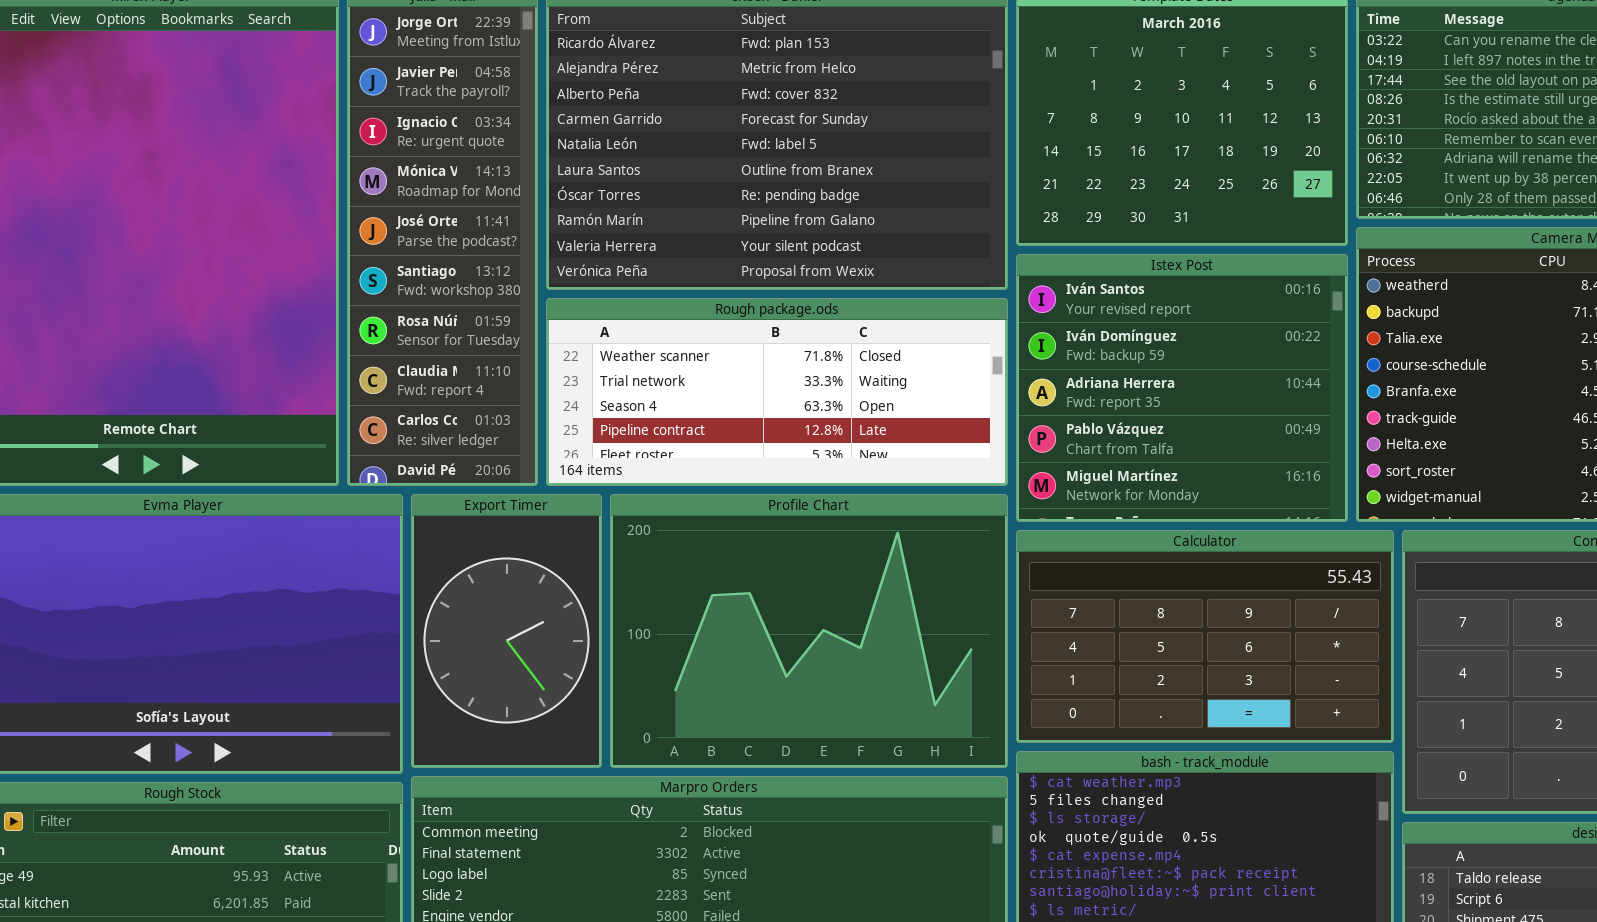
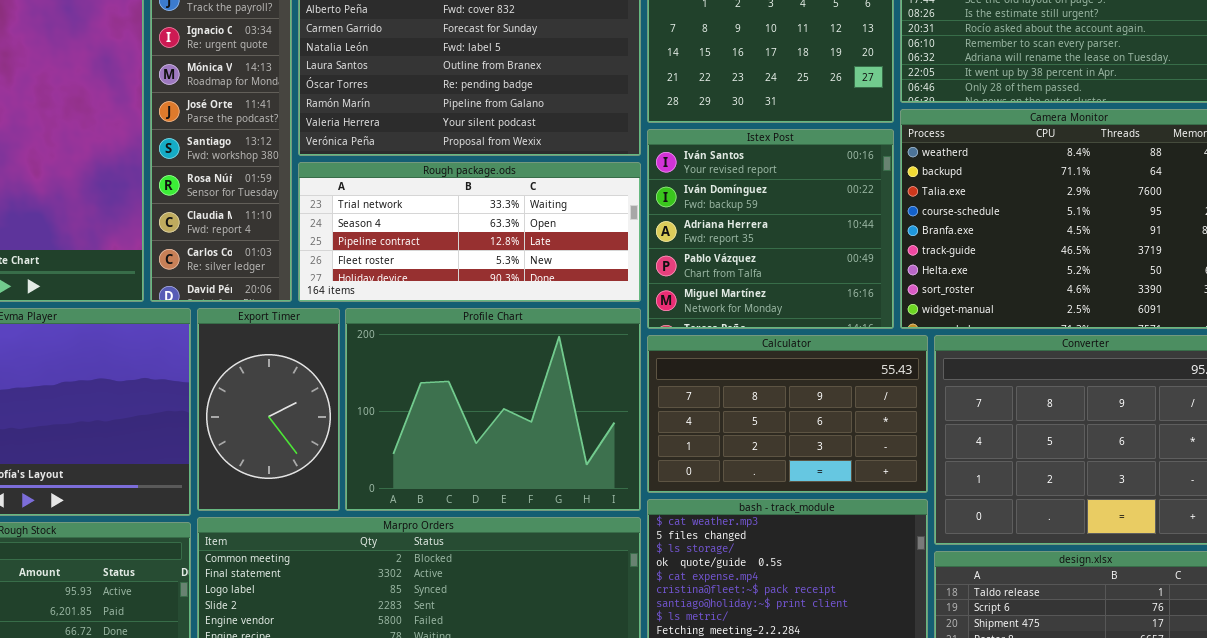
Rough package.ods: [546,298,1008,486] -> [298,162,641,302], scrolled down 1 row

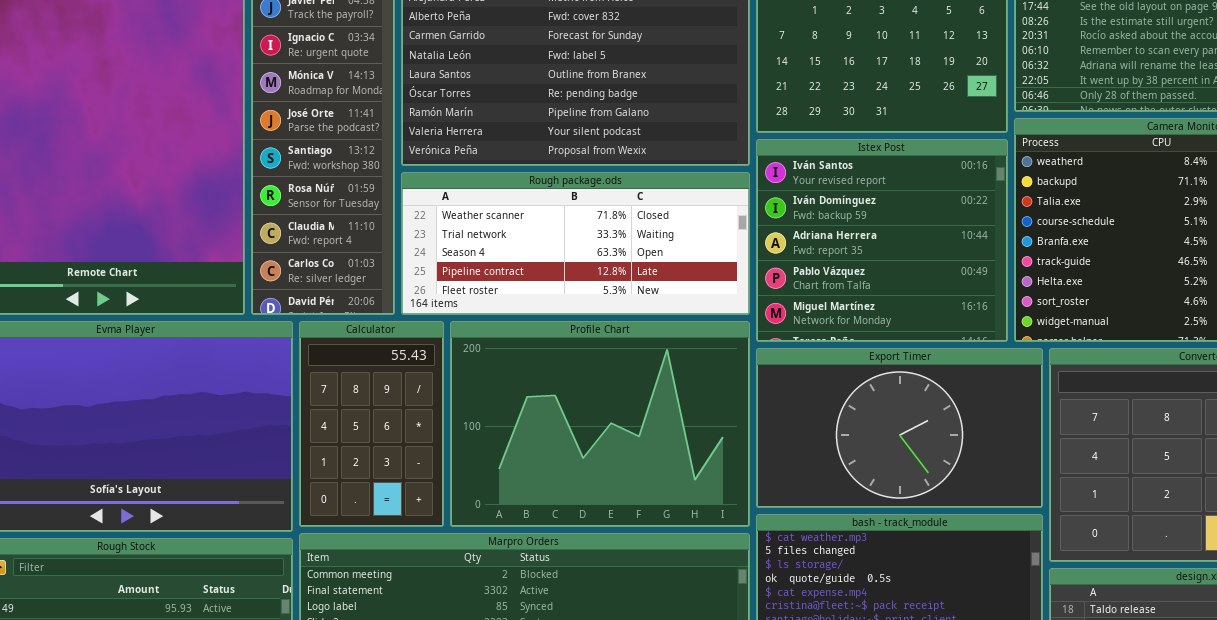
Rough package.ods: [298,162,641,302] -> [401,172,750,315], scrolled up 1 row
Export Timer: [197,308,340,511] -> [756,348,1043,508], moved, resized
Calculator: [647,335,928,493] -> [299,321,444,527], moved, resized

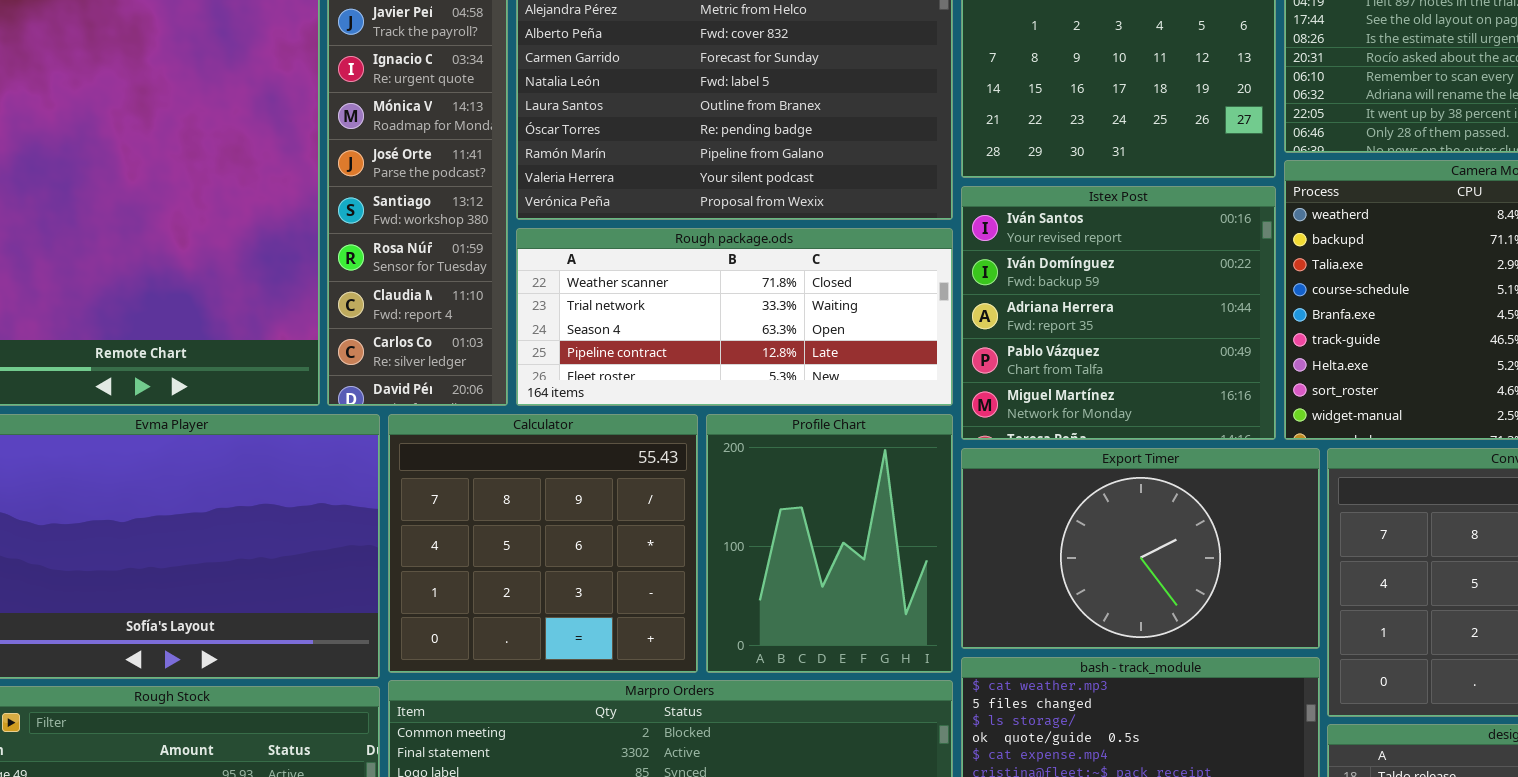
Calculator: [299,321,444,527] -> [388,414,698,673], resized
Profile Chart: [450,321,750,527] -> [706,414,953,673], resized

